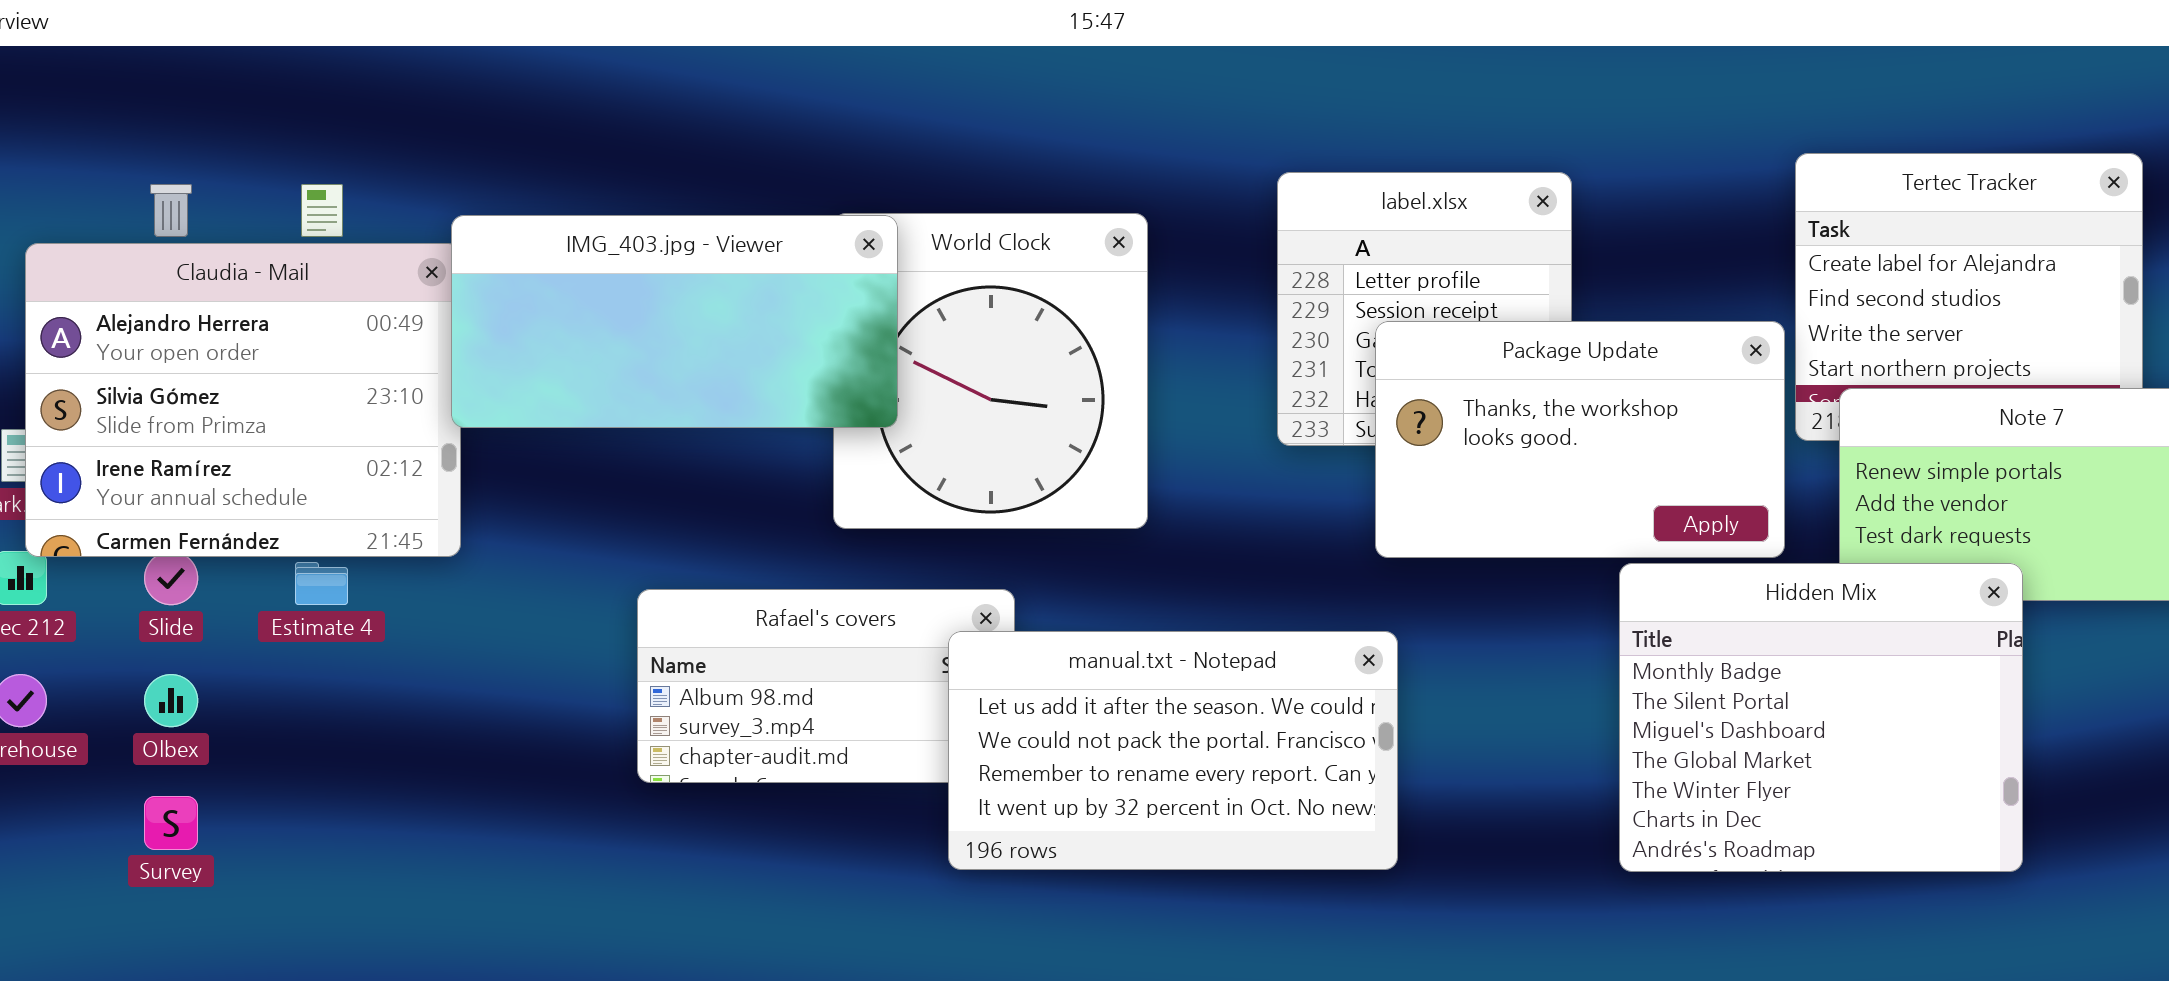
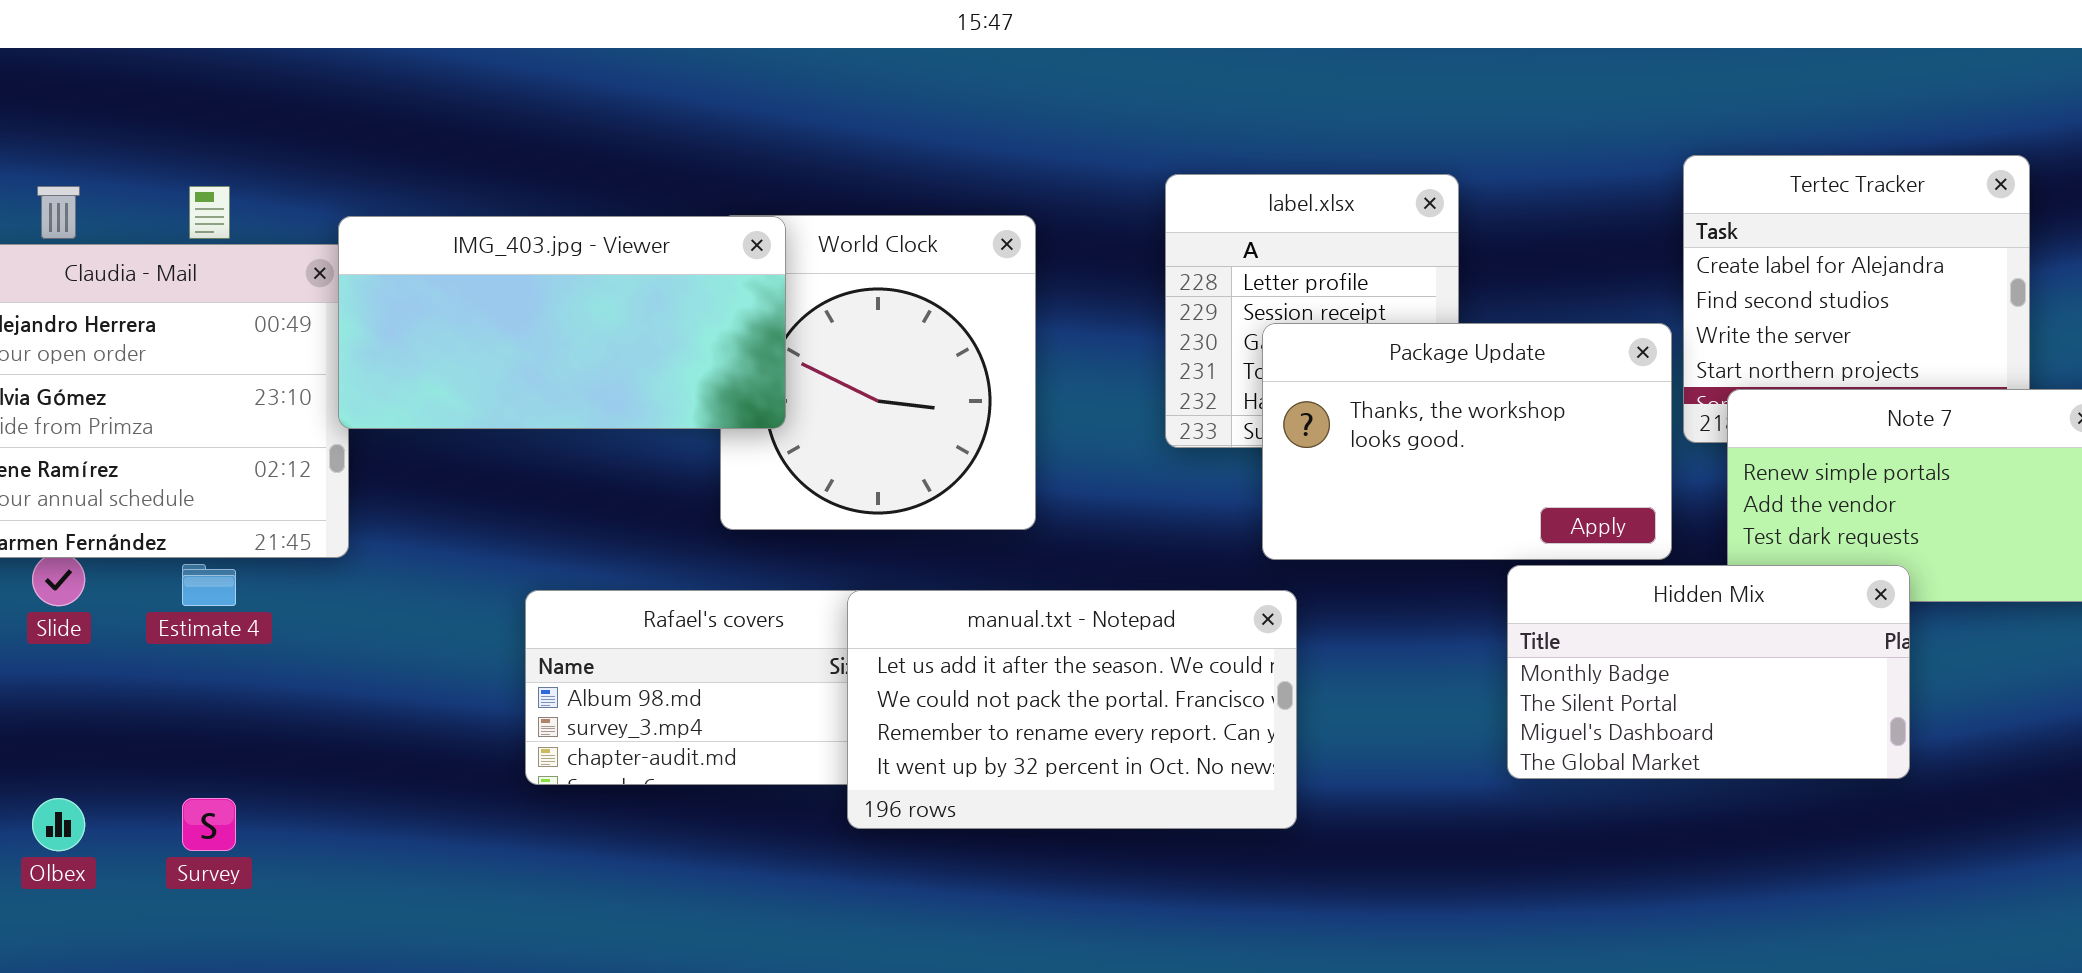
Hidden Mix: [1619,563,2023,872] -> [1507,565,1910,779], resized
manual.txt - Notepad: [948,631,1398,870] -> [847,590,1297,829], moved
Olbex: [144,674,198,727] -> [32,798,85,851], moved
Survey: [144,796,198,850] -> [182,798,236,851], moved

